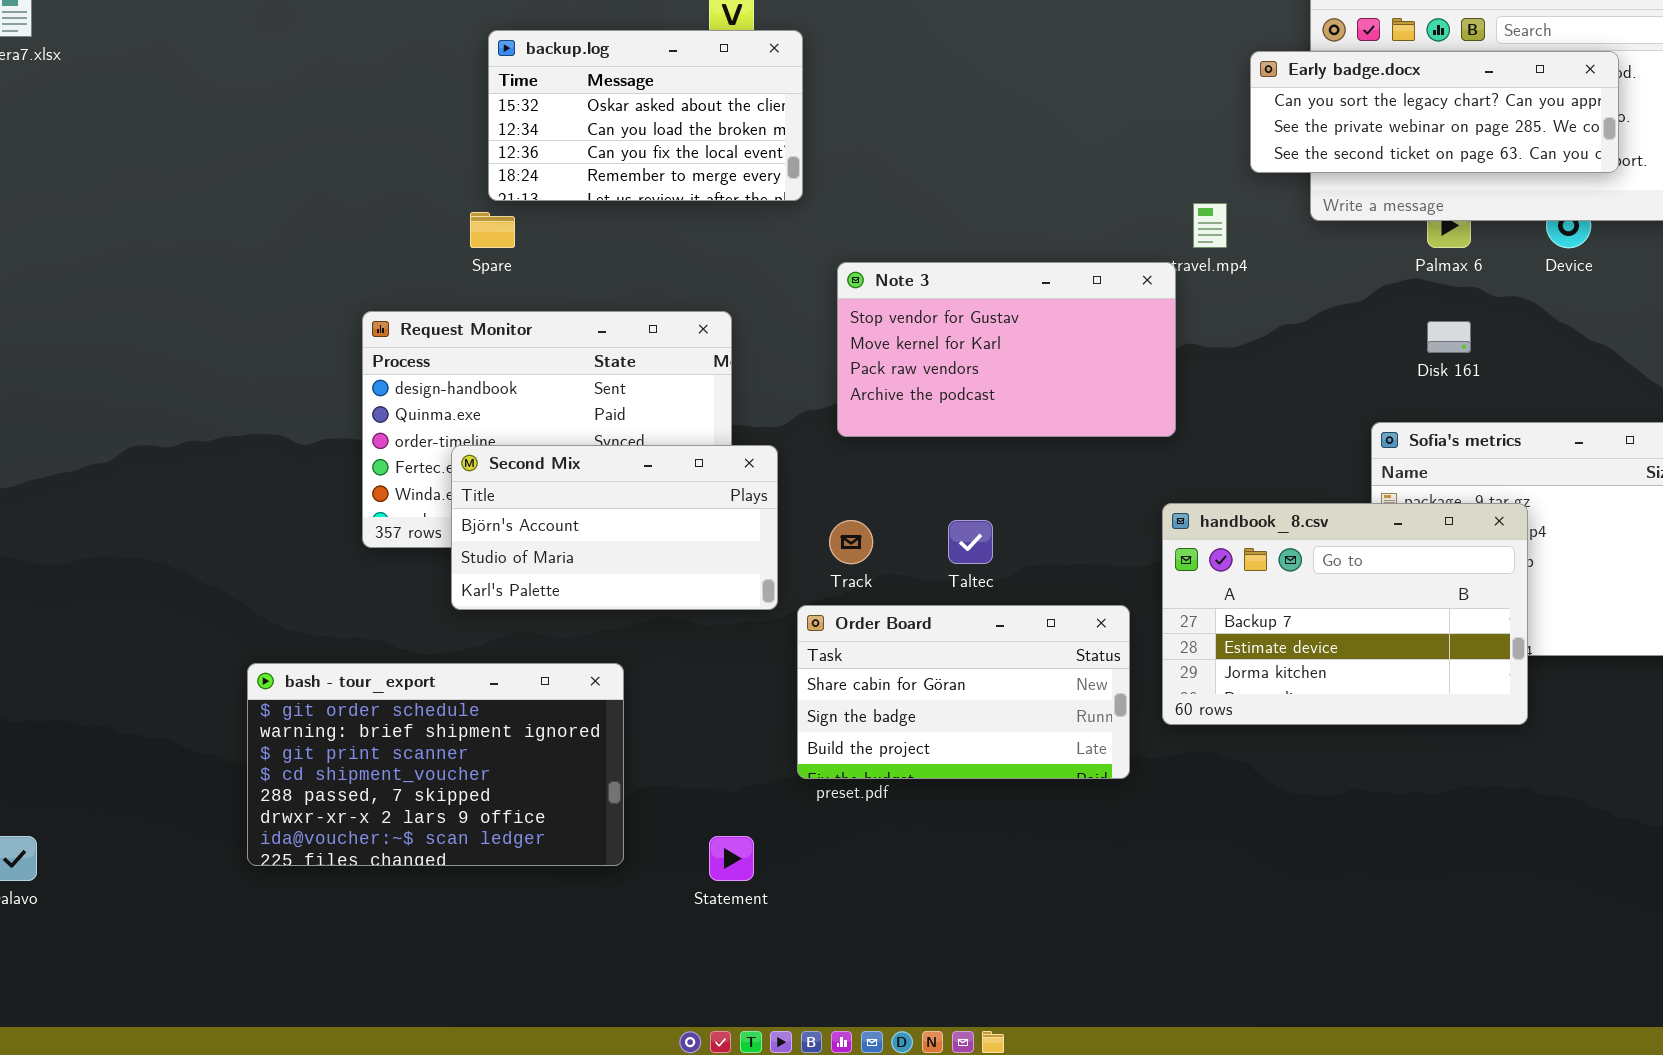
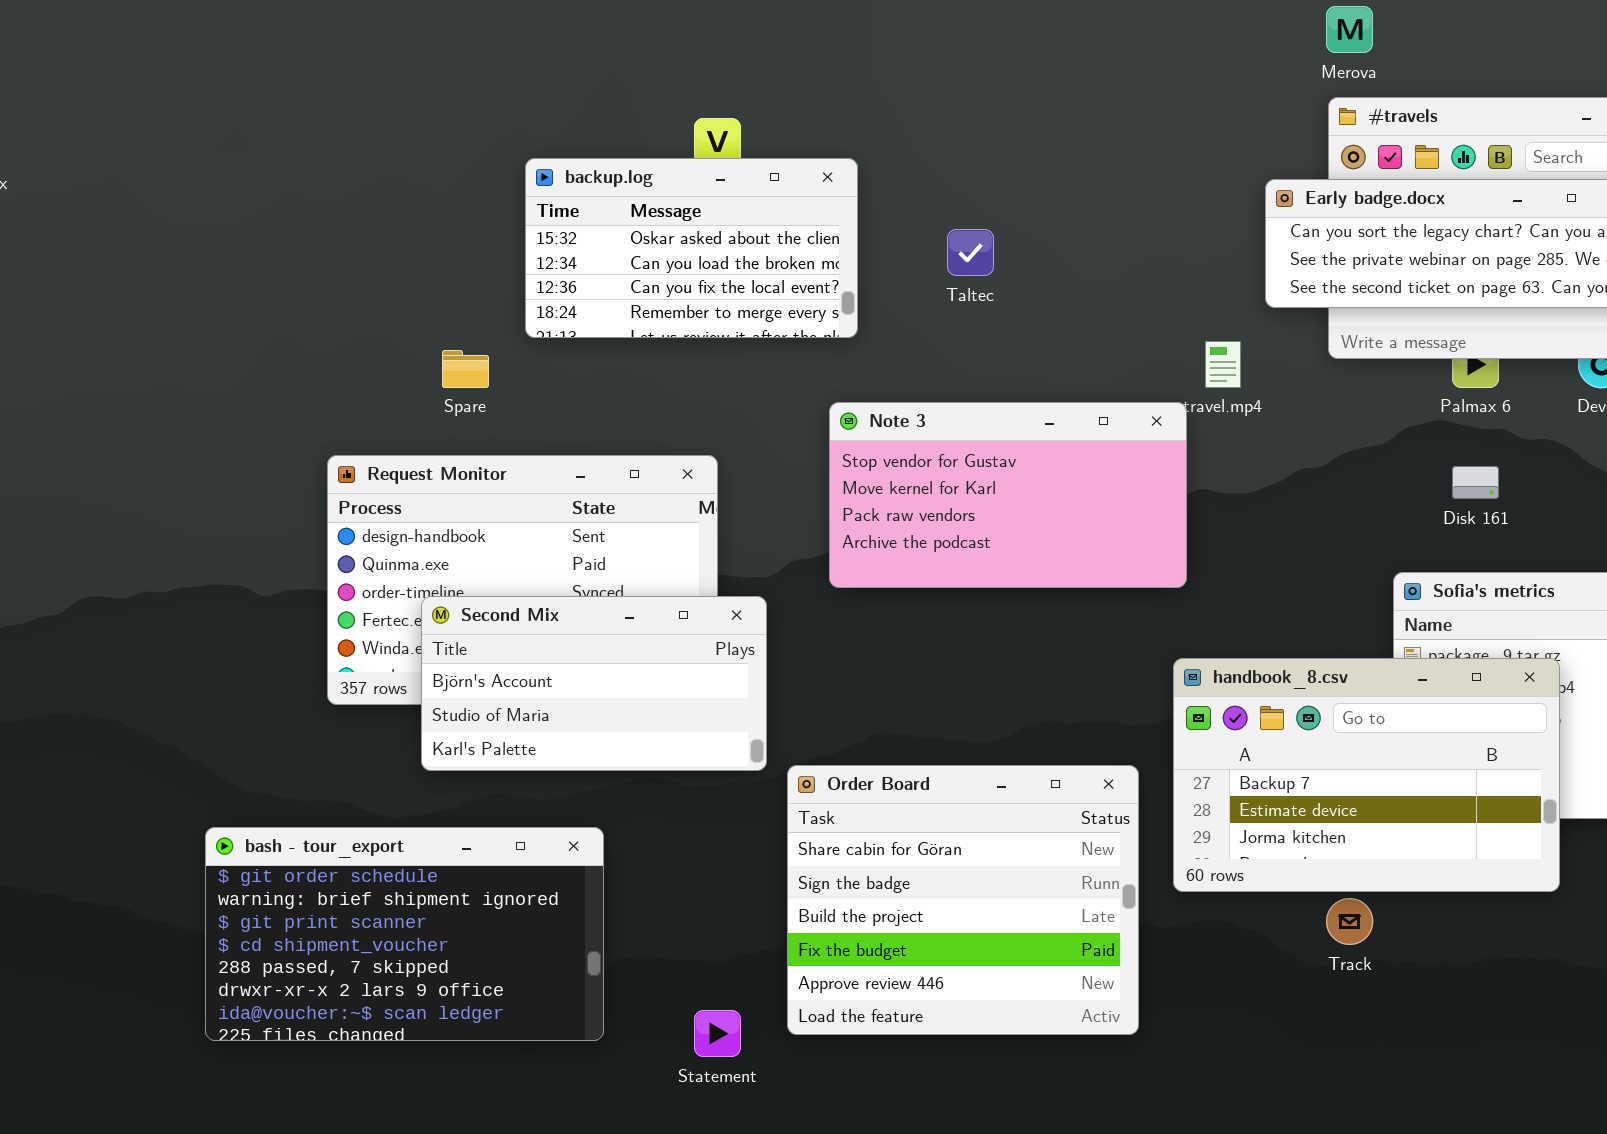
backup.log: [488,30,803,201] -> [525,158,858,338], moved
Track: [829,520,873,564] -> [1326,898,1373,945], moved
Taltec: [948,520,993,564] -> [947,229,994,276], moved
Order Board: [797,605,1130,779] -> [787,765,1139,1035], resized

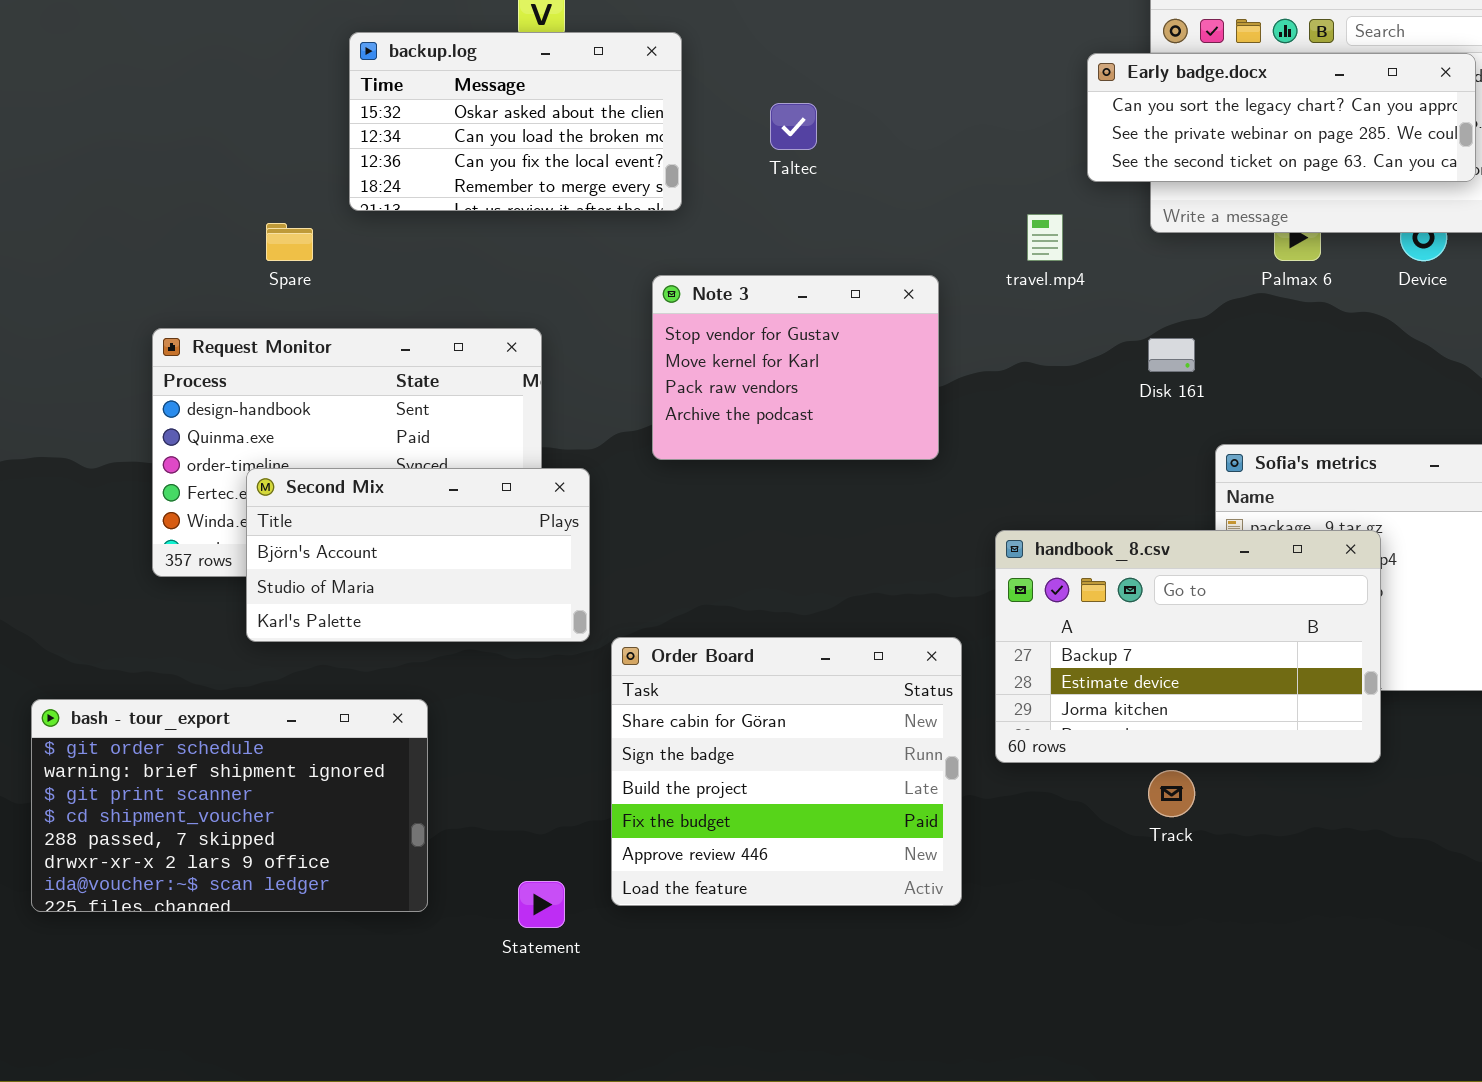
Note 3: [829,402,1187,588] -> [652,275,939,460], resized
Disk 161: [1452,466,1499,499] -> [1148,338,1195,372], moved

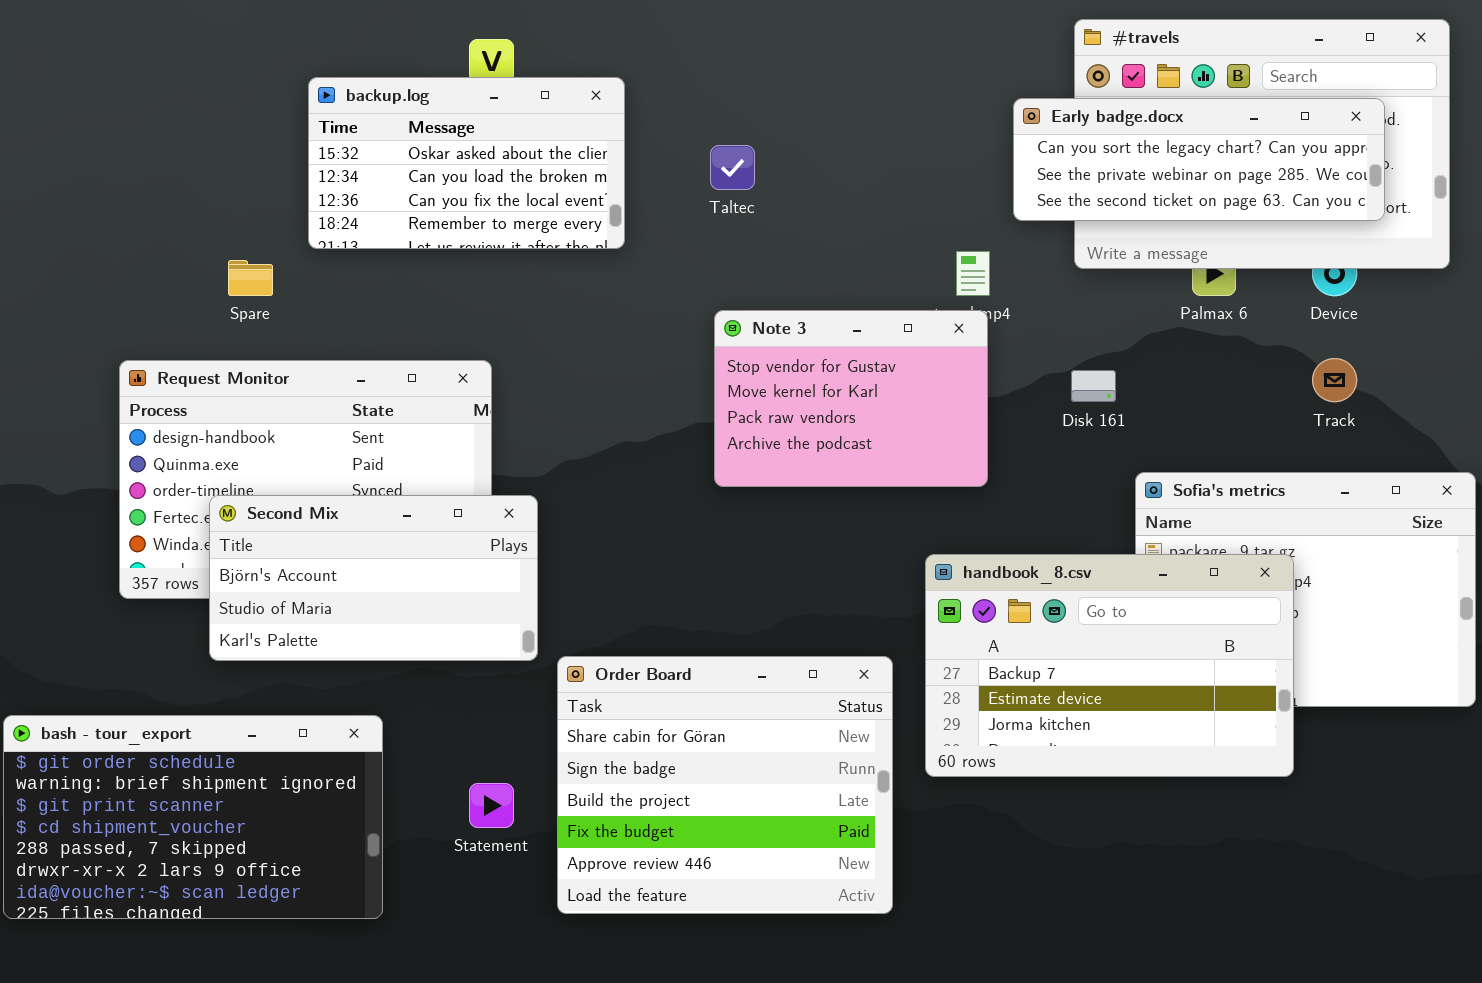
Note 3: [652,275,939,460] -> [714,310,988,487], moved
Track: [1148,770,1195,817] -> [1312,358,1357,402], moved
Statement: [518,881,565,928] -> [469,783,514,828], moved

